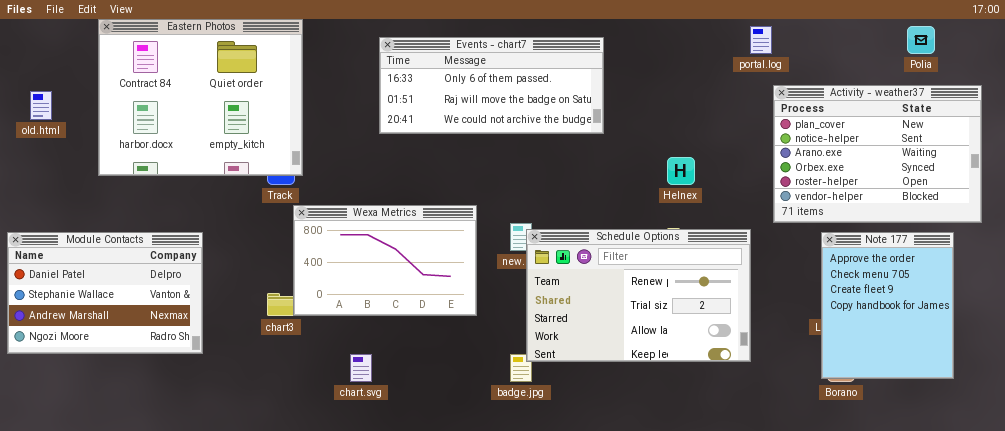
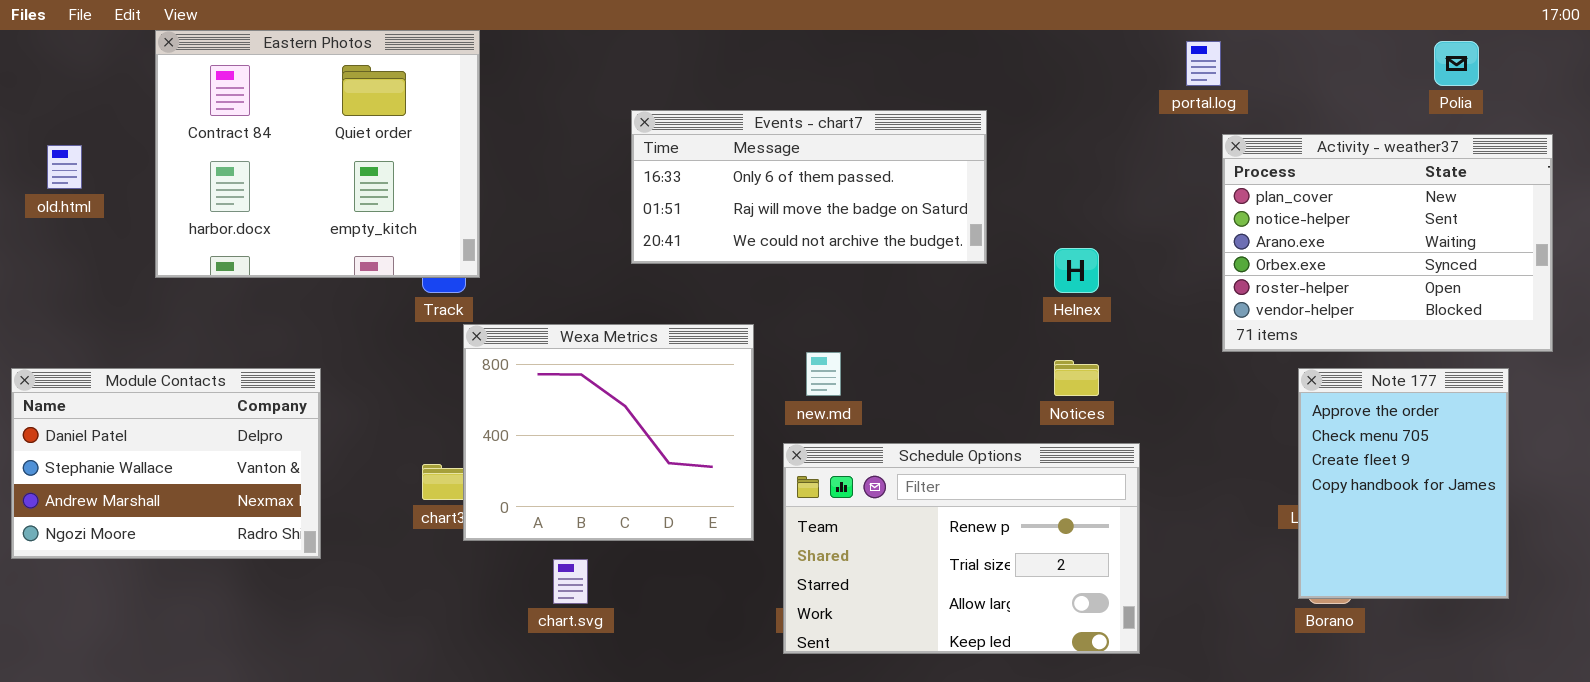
Events - chart7: [379,37,604,134] -> [631,110,987,264], moved
Wexa Metrics: [293,205,477,316] -> [463,324,754,541], resized
Schedule Options: [526,229,751,362] -> [783,443,1140,654], moved

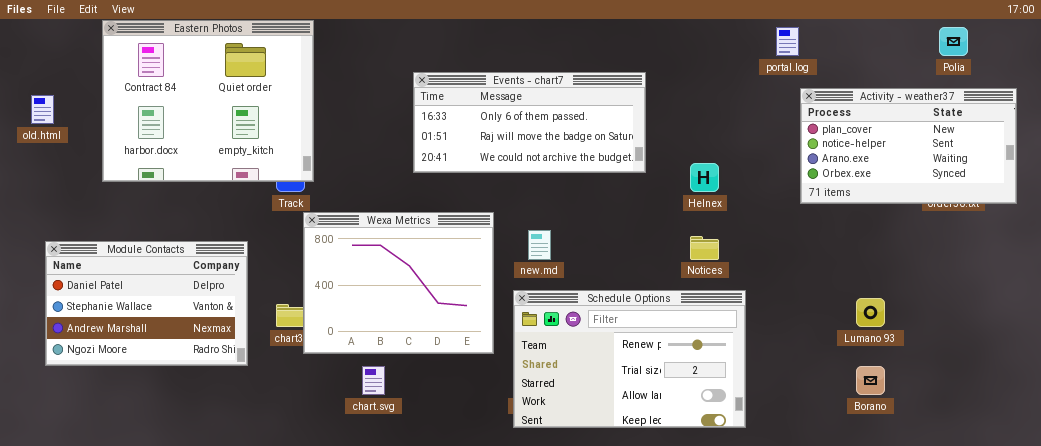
Activity - weather37: [1222,134,1553,352] -> [800,88,1017,204], resized
Module Contacts: [11,368,321,559] -> [45,241,248,366], moved
Note 177: [1298,368,1509,599] -> none, closed

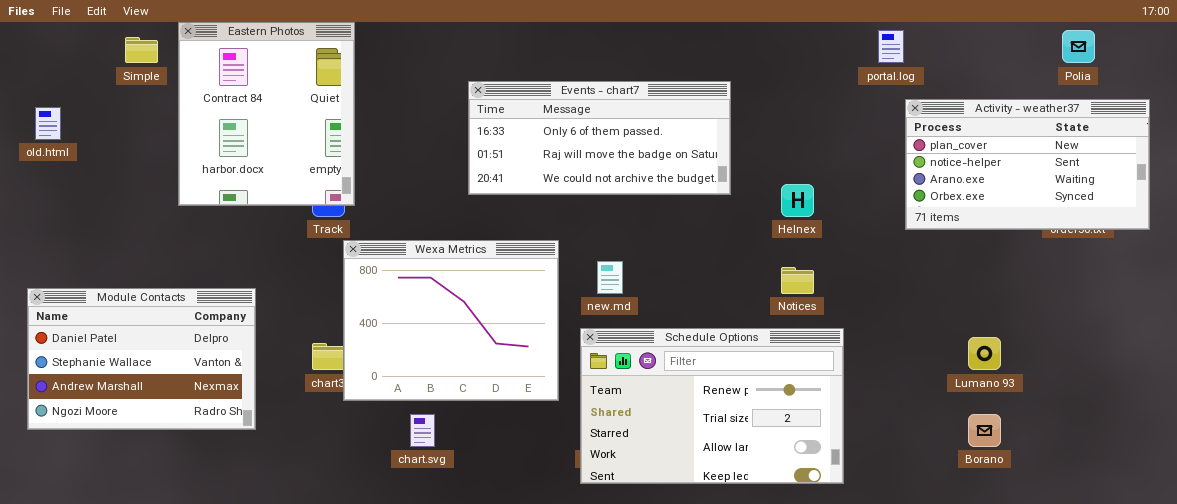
Eastern Photos: [102,20,314,182] -> [178,22,355,206], resized
Module Contacts: [45,241,248,366] -> [27,288,256,430], moved

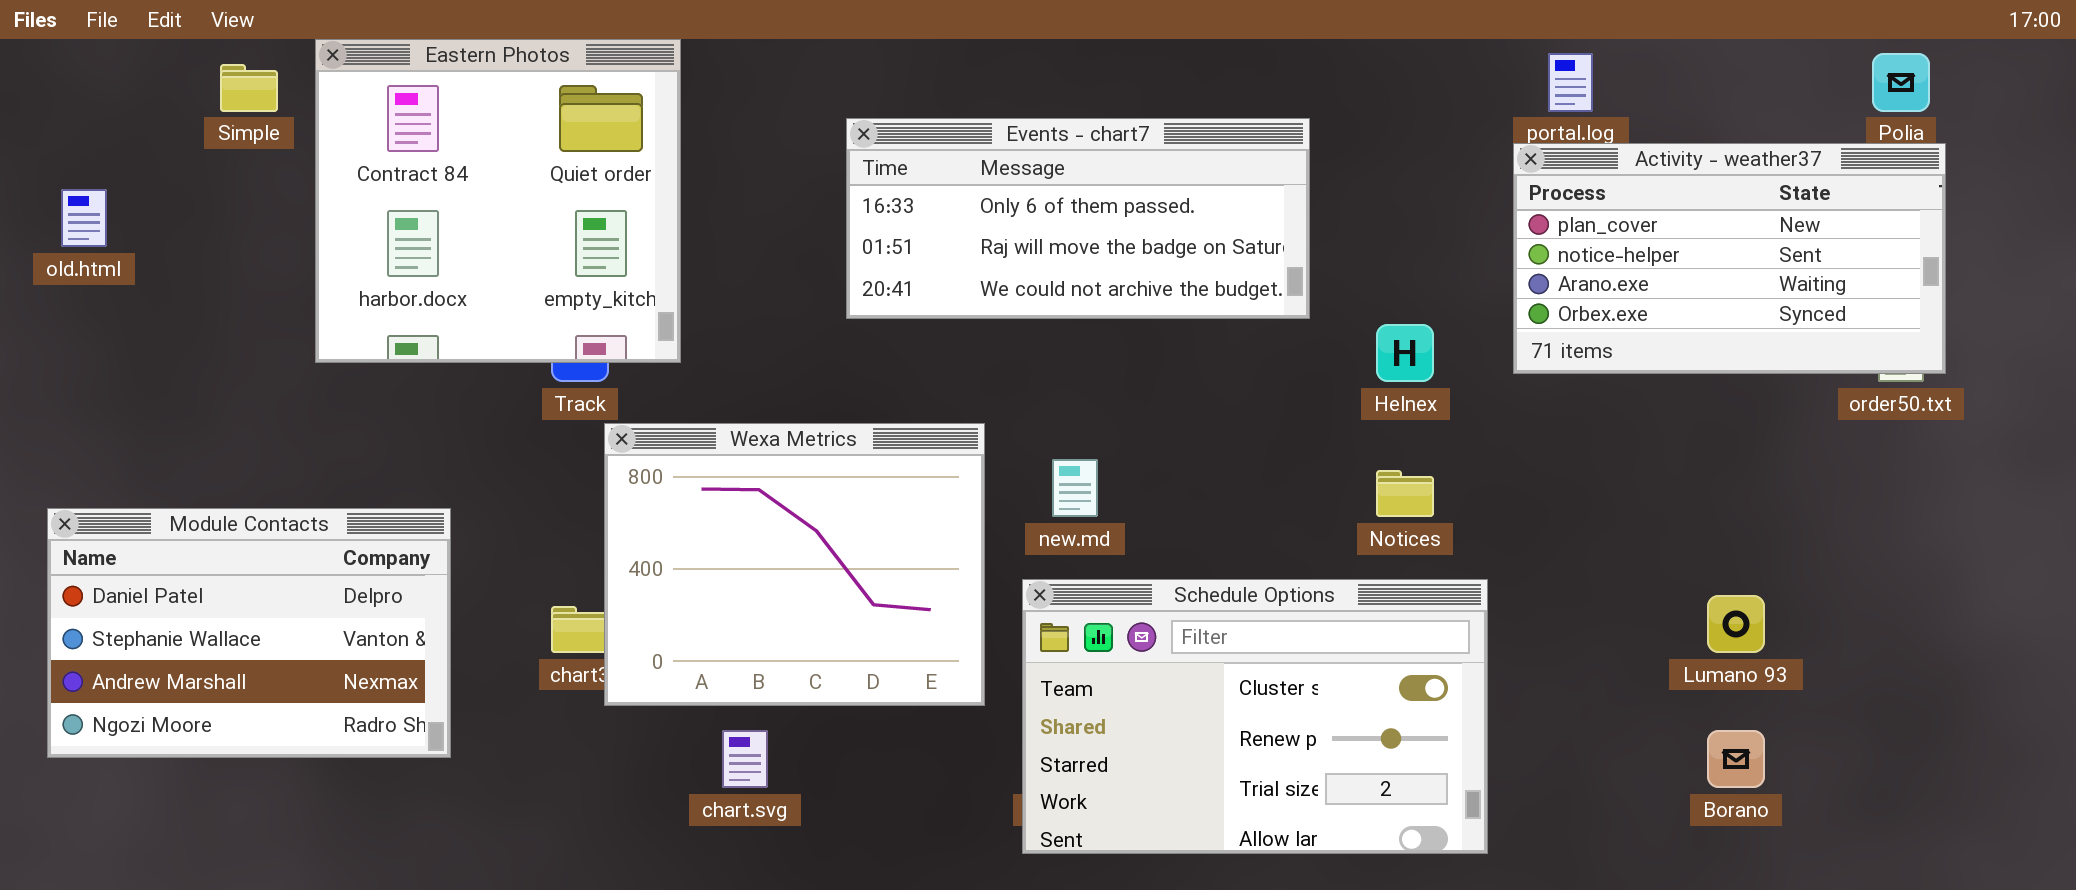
Eastern Photos: [178,22,355,206] -> [315,39,681,363], resized
Events - chart7: [468,81,731,195] -> [846,118,1310,319], moved
Activity - weather37: [905,99,1150,230] -> [1513,143,1946,374], moved
Schedule Options: [580,328,844,484] -> [1022,579,1488,854], scrolled up 1 row

